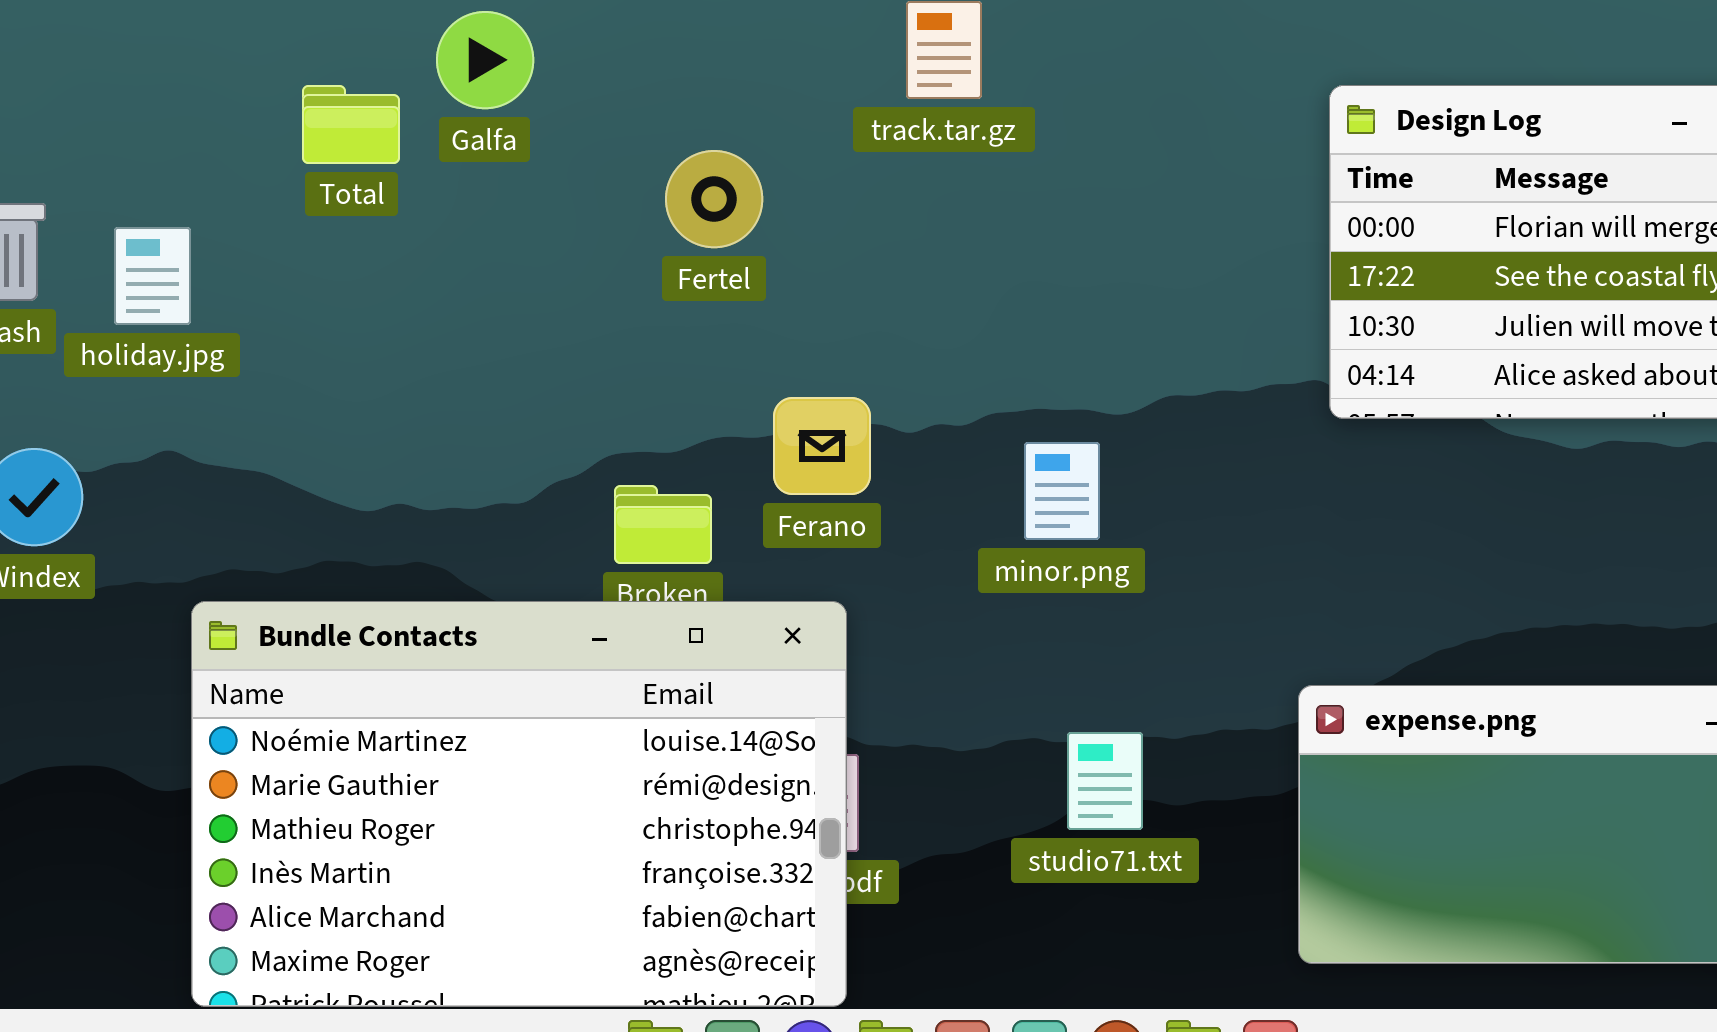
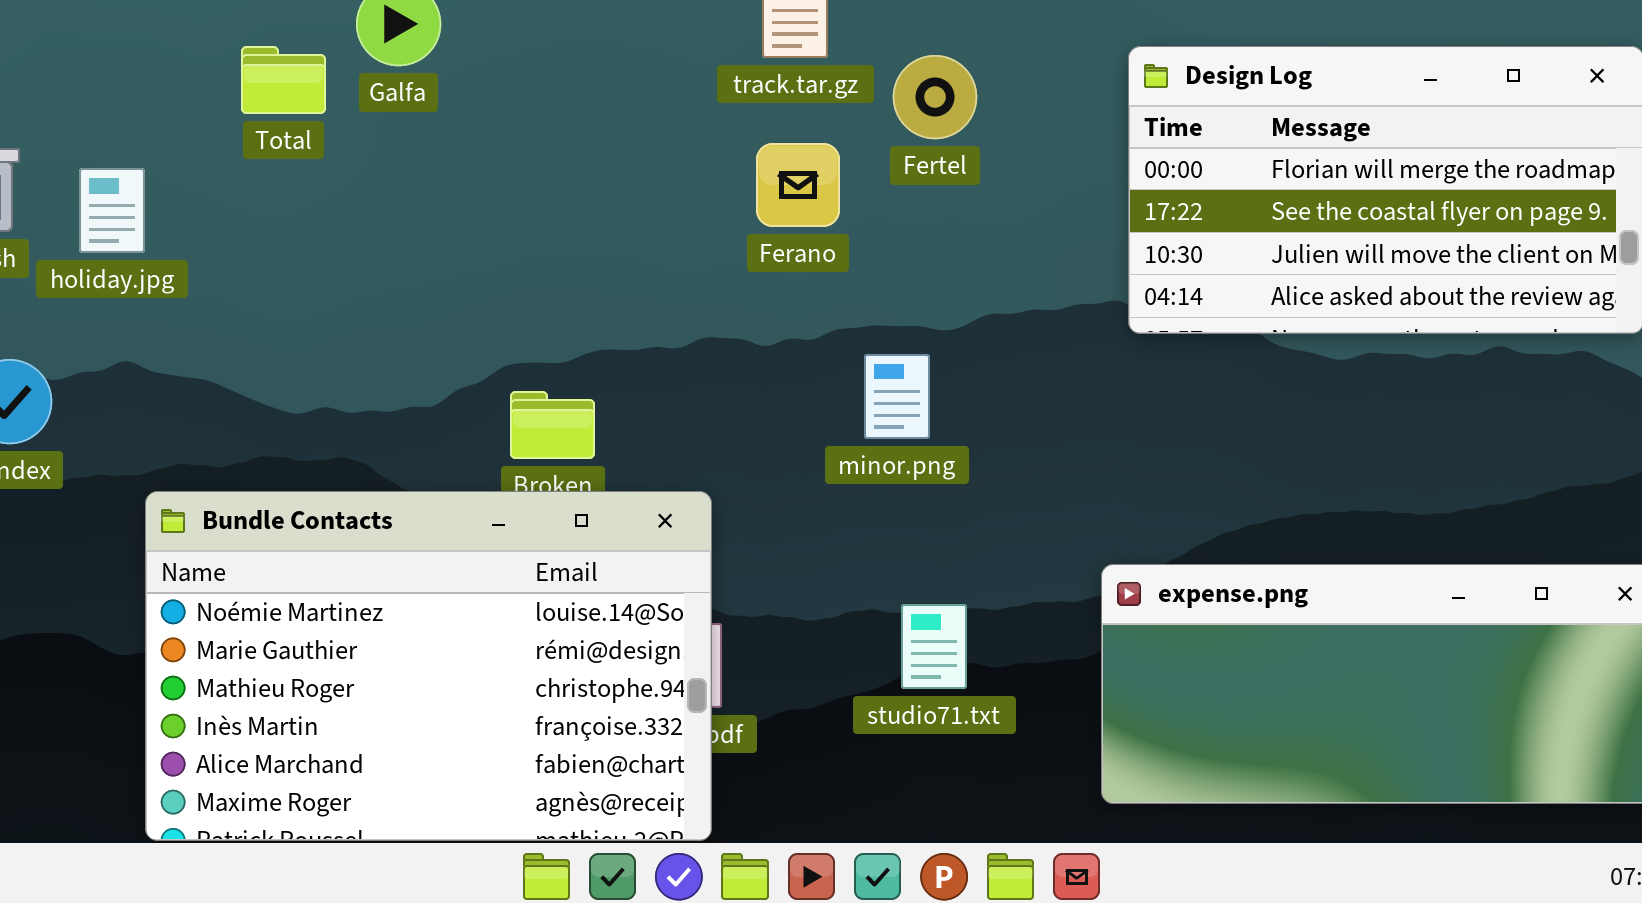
Fertel: [665,150,763,248] -> [893,55,977,139], moved
Ferano: [773,397,871,495] -> [756,143,840,227], moved

